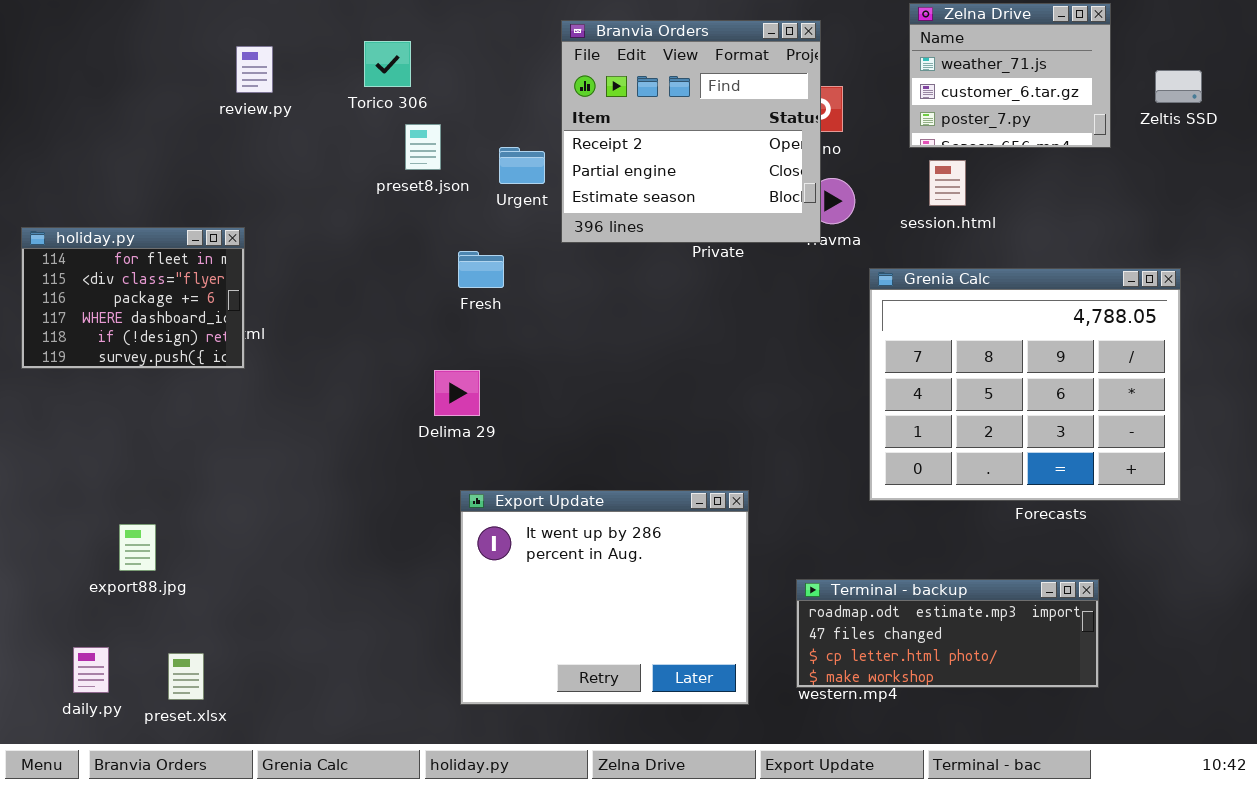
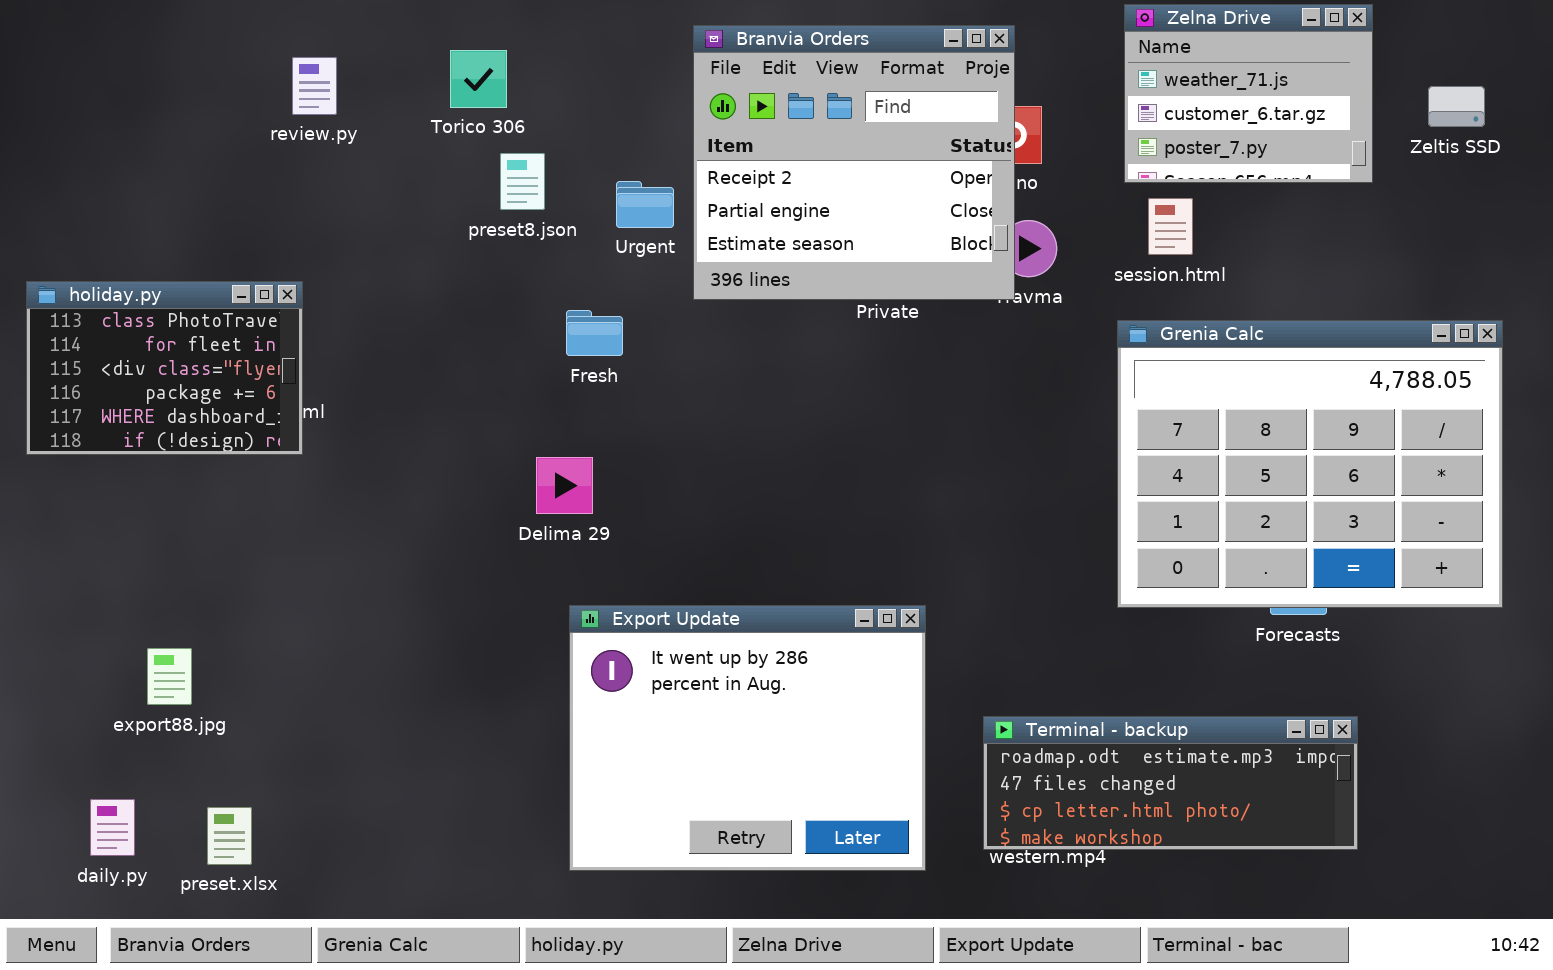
holiday.py: [21,227,245,369] -> [26,281,303,455], scrolled up 1 row
Grenia Calc: [869,268,1181,501] -> [1117,320,1503,608], moved

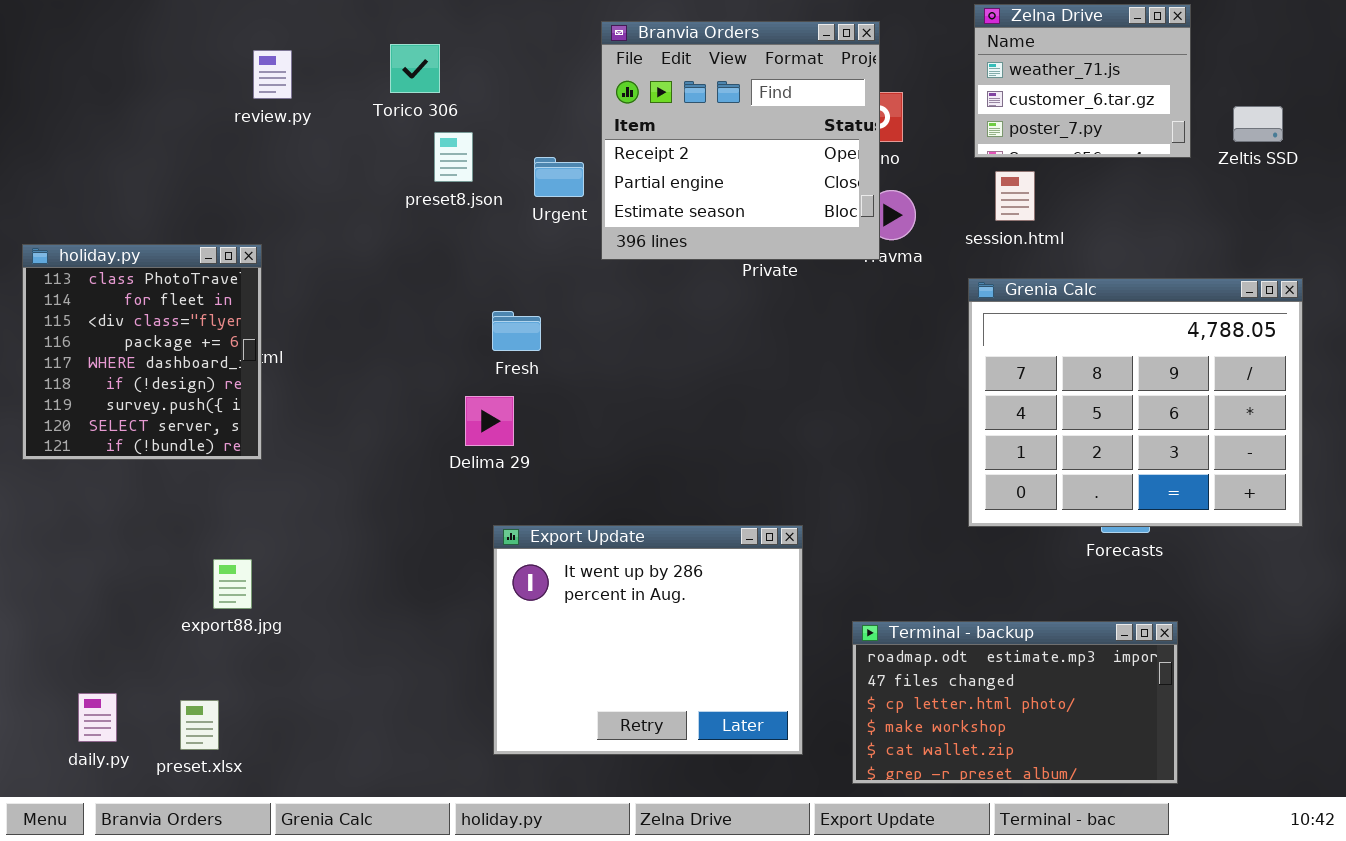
Zeltis SSD: [1428,86,1485,127] -> [1233,106,1283,142], moved
holiday.py: [26,281,303,455] -> [22,244,262,460], resized
Fresh: [566,310,623,356] -> [492,311,541,351], moved
export88.jpg: [147,648,192,705] -> [213,559,252,609], moved
Terminal - backup: [983,716,1358,850] -> [852,621,1178,784], resized

